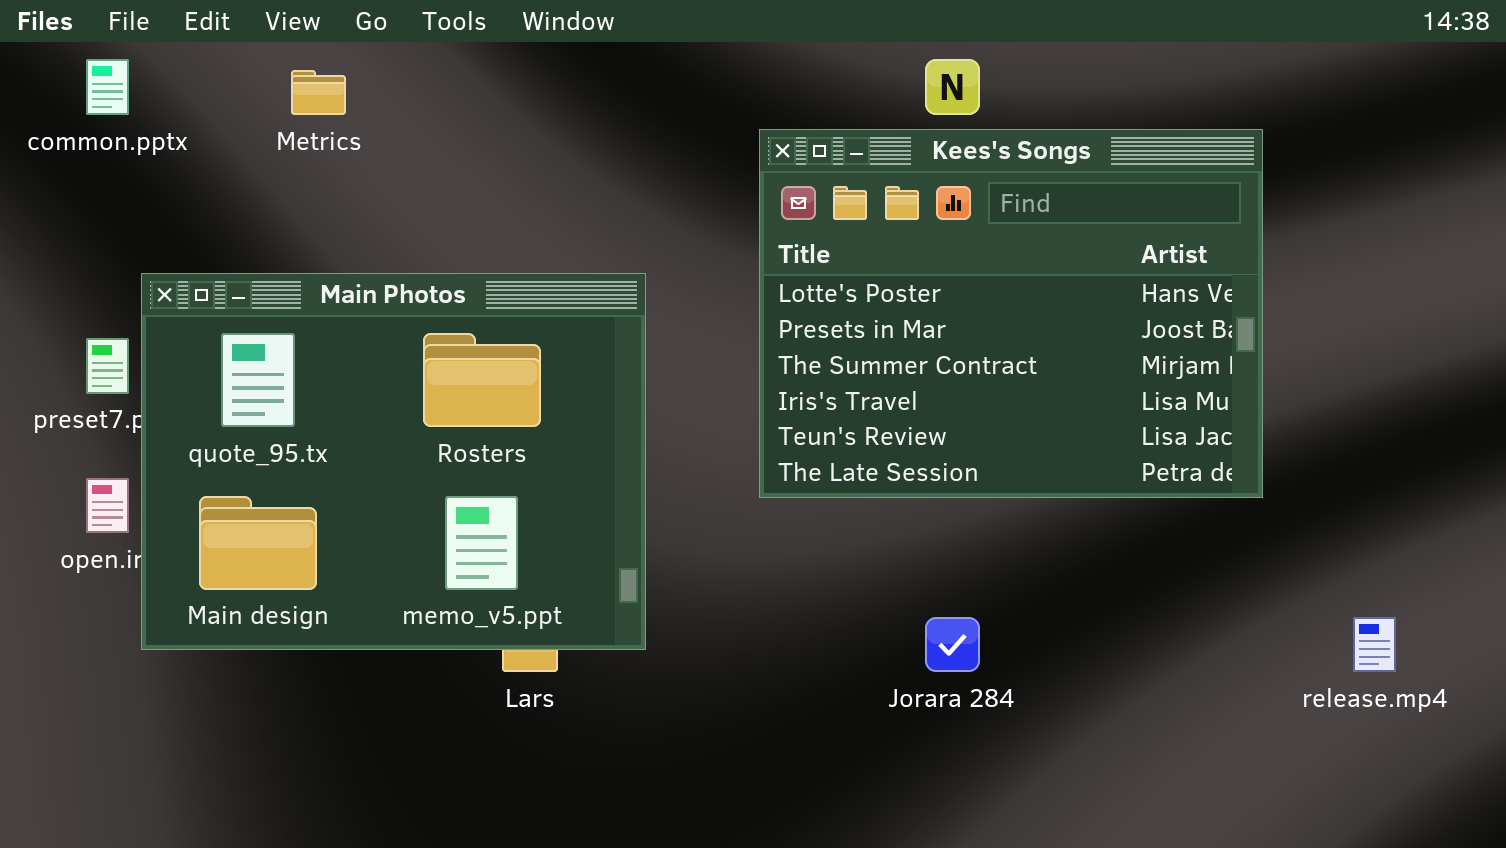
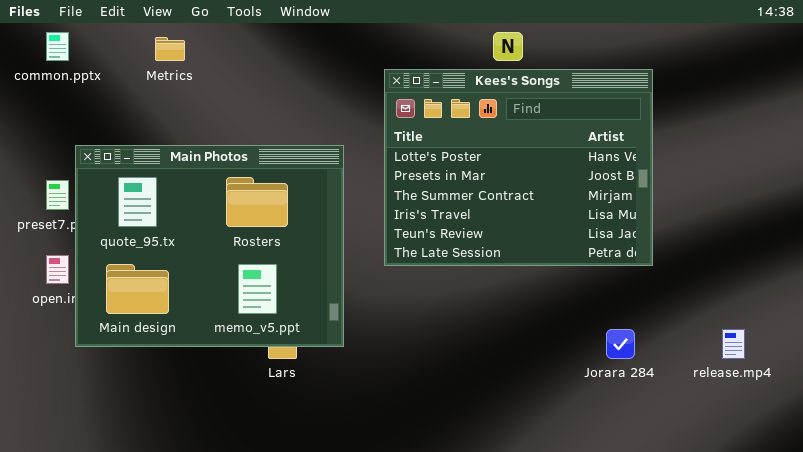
Kees's Songs: [759,129,1263,498] -> [384,69,653,266], moved
Jorara 284: [925,617,980,672] -> [606,329,635,359], moved

